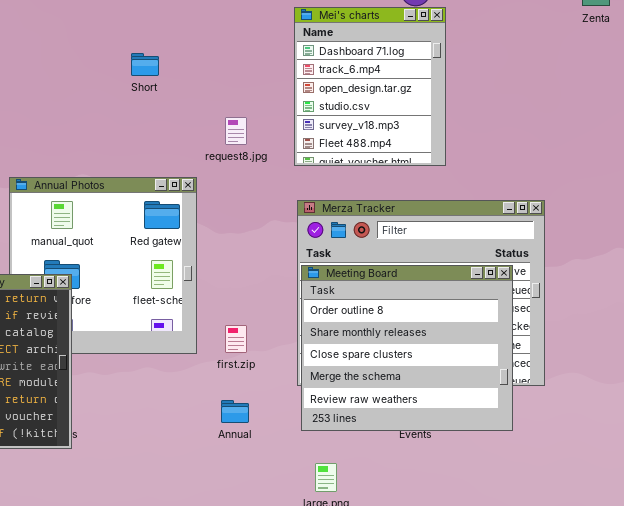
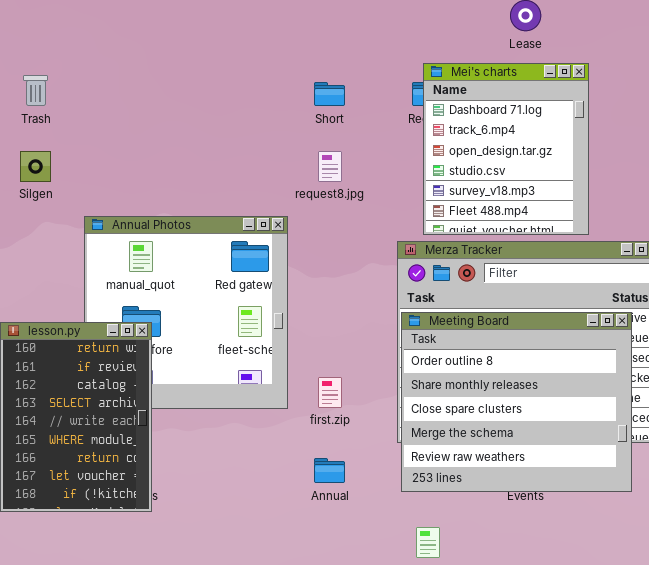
Mei's charts: [294,7,446,166] -> [423,63,589,235], moved
Short: [131,53,159,76] -> [314,82,345,106], moved

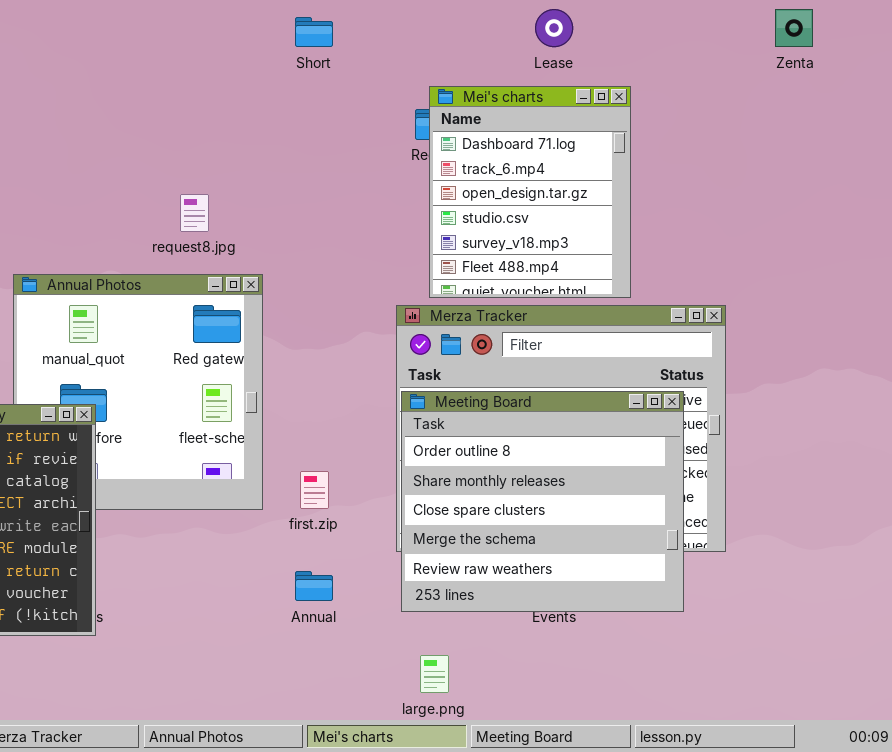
Short: [314,82,345,106] -> [295,17,333,47], moved
request8.jpg: [318,151,342,182] -> [180,194,209,232], moved

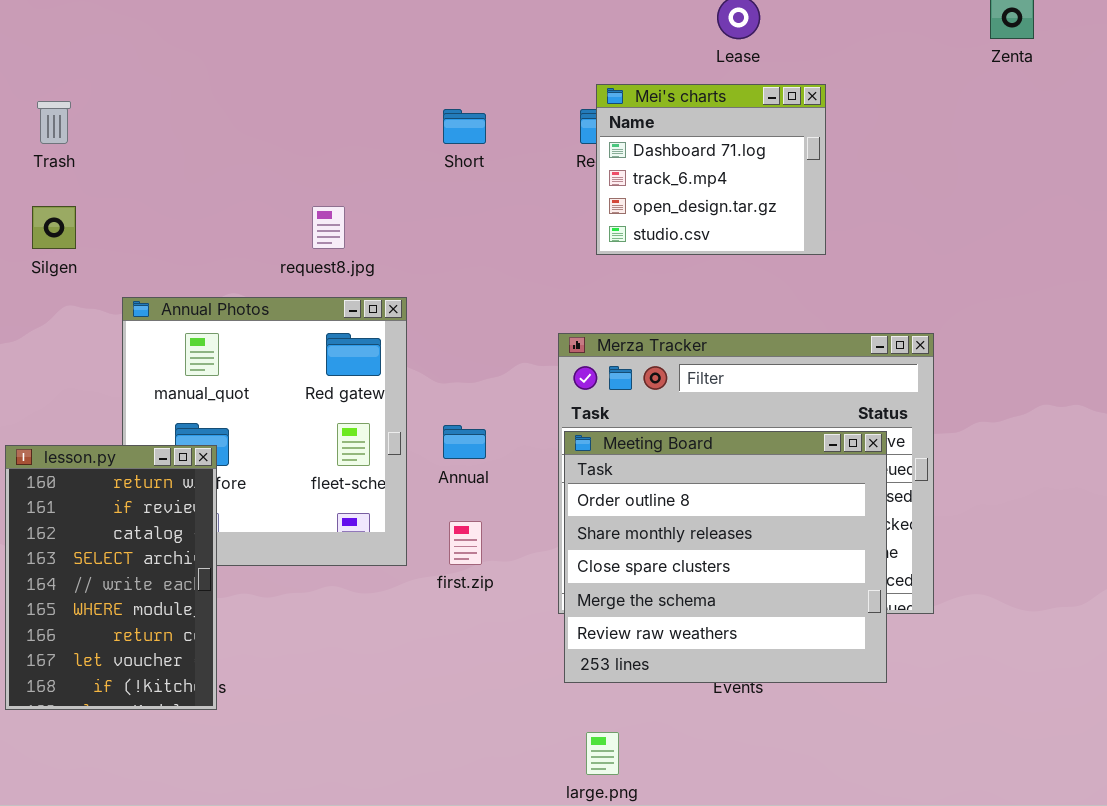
Short: [295,17,333,47] -> [443,109,486,144], moved
Mei's charts: [429,86,631,298] -> [596,84,826,255], resized
Annual: [295,571,333,601] -> [443,425,486,459], moved

